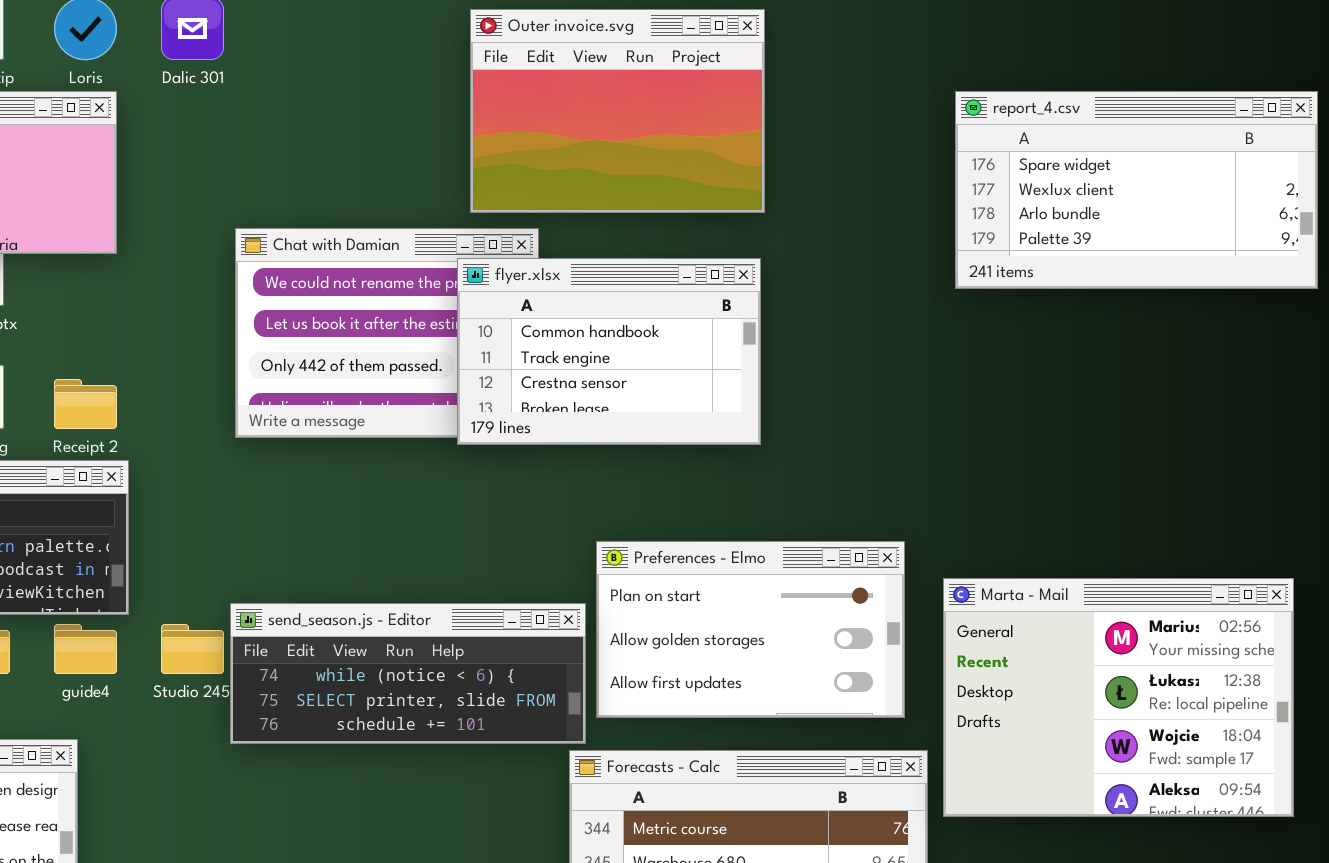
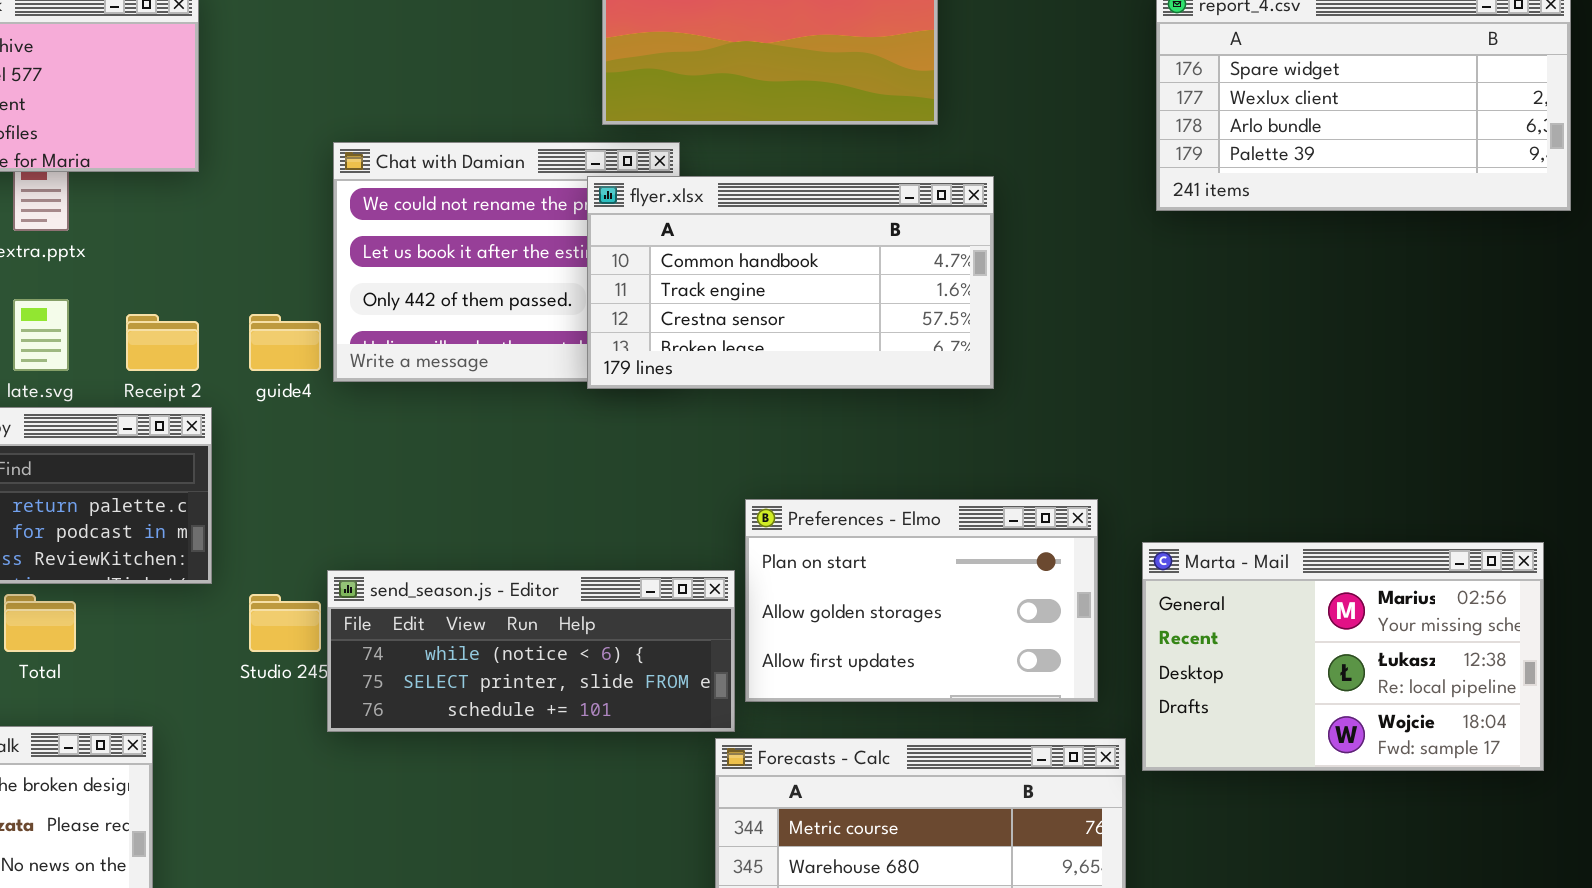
flyer.xlsx: [457,258,761,445] -> [587,176,994,389], resized
Marta - Mail: [943,578,1294,817] -> [1142,542,1544,771], resized
guide4: [54,624,117,674] -> [249,314,321,371], moved

